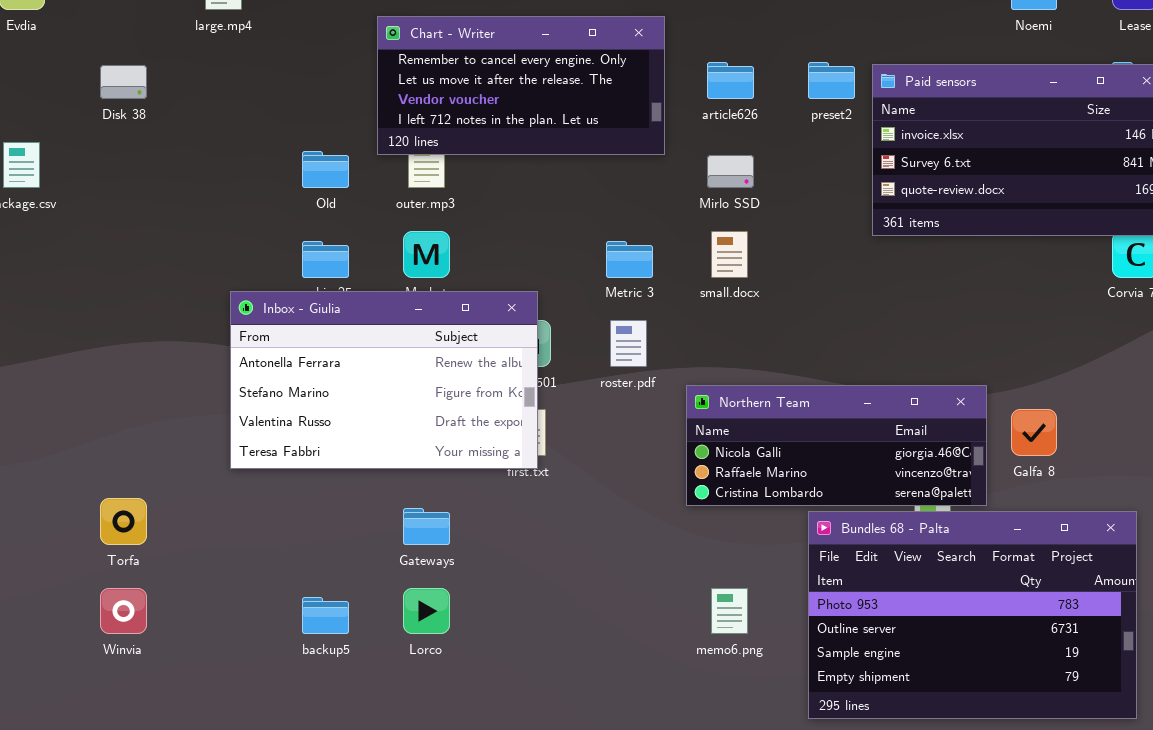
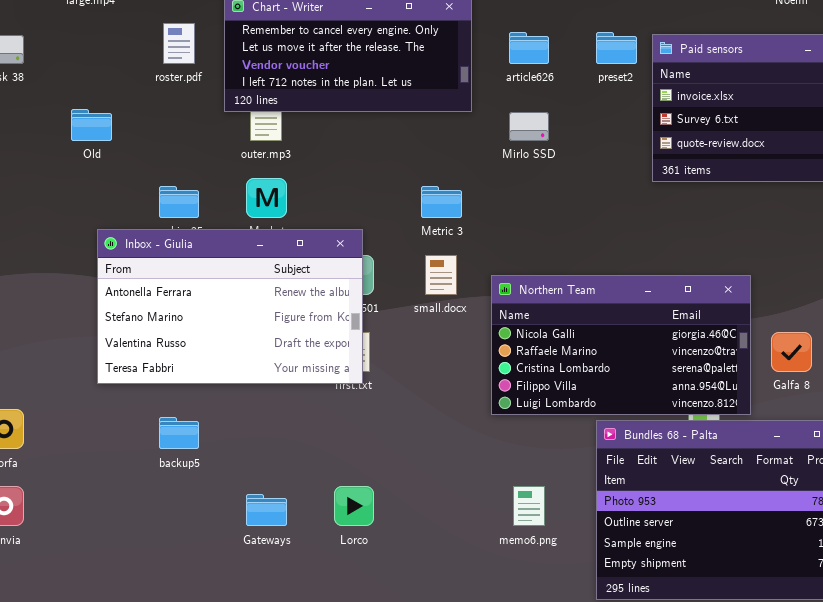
Old: [302,151,349,188] -> [71,109,112,141], moved
small.docx: [711,231,748,278] -> [425,255,457,295], moved
roster.pdf: [610,320,647,367] -> [163,23,195,64], moved
Northern Team: [686,385,987,506] -> [491,275,751,415], resized
Gateways: [403,508,450,545] -> [246,494,287,526], moved
Lorco: [403,588,450,634] -> [334,486,374,526], moved
backup5: [302,597,349,634] -> [159,417,199,449], moved

